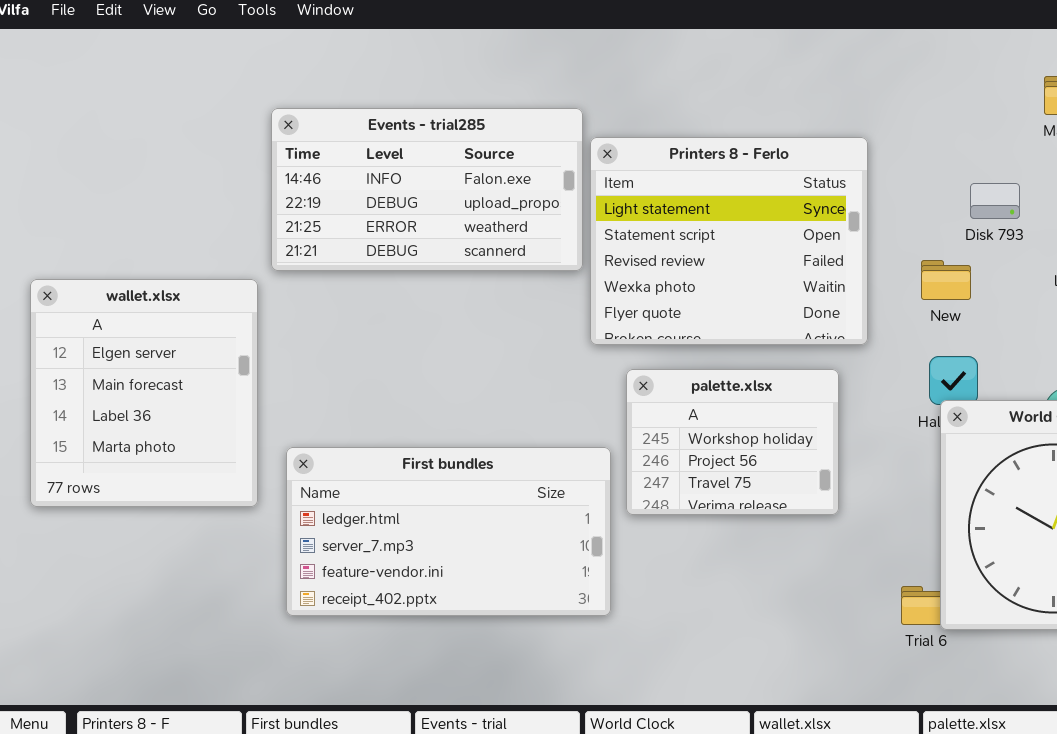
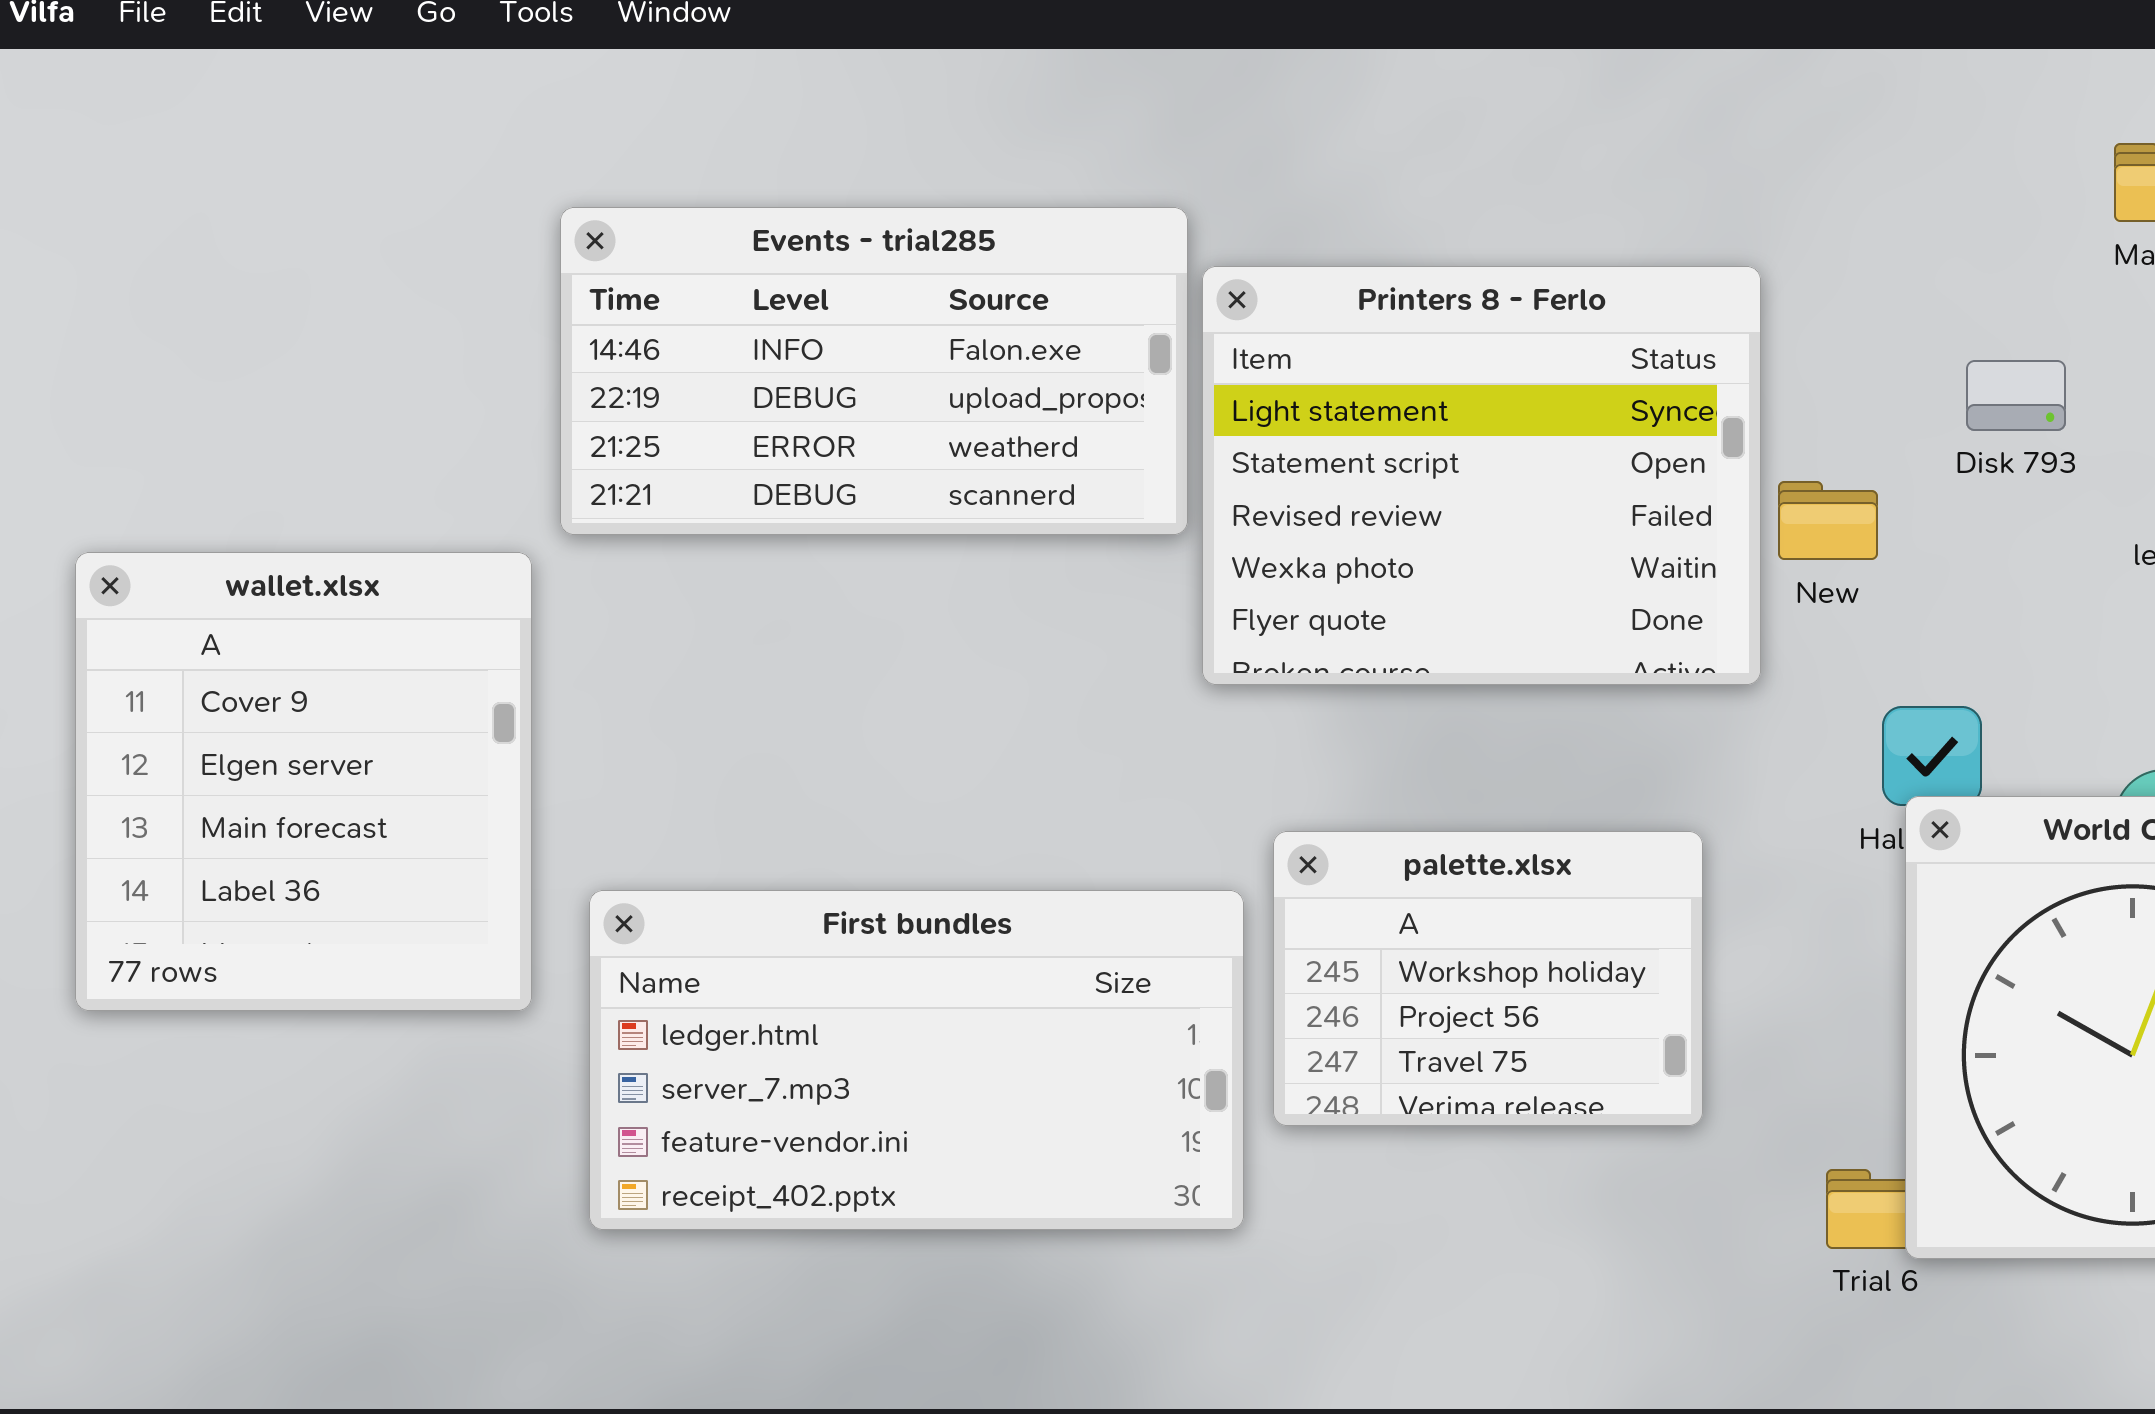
New: [921,260,971,300] -> [1778,481,1878,560], moved
wallet.xlsx: [30,279,258,507] -> [75,552,532,1011], scrolled up 1 row
palette.xlsx: [626,369,839,515] -> [1273,831,1703,1126], moved

